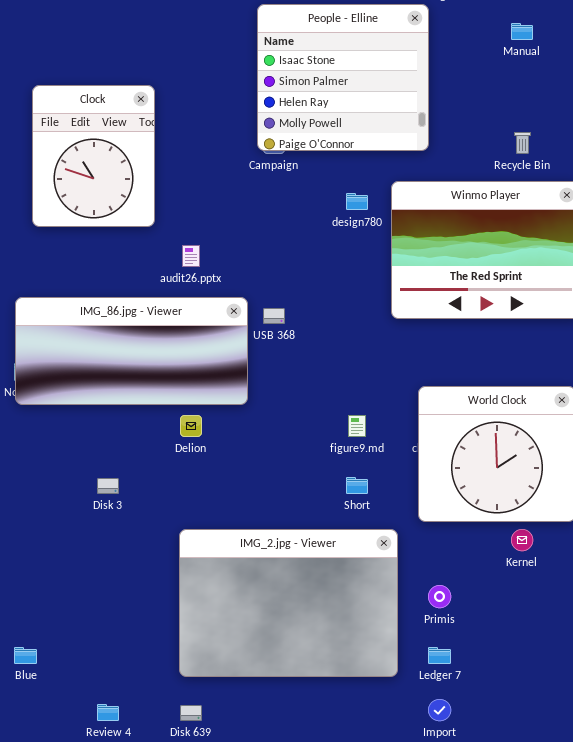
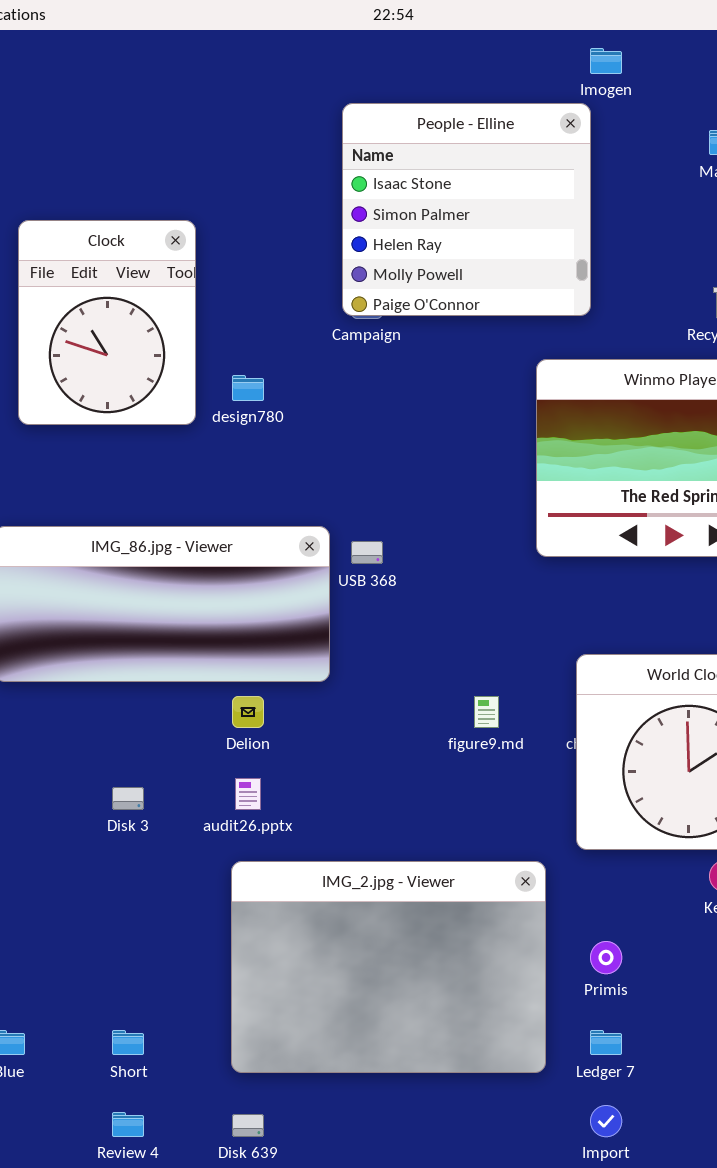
design780: [346,193,368,210] -> [232,375,264,401], moved
audit26.pptx: [182,245,200,267] -> [235,778,261,810], moved
Short: [346,477,368,494] -> [112,1030,144,1055], moved

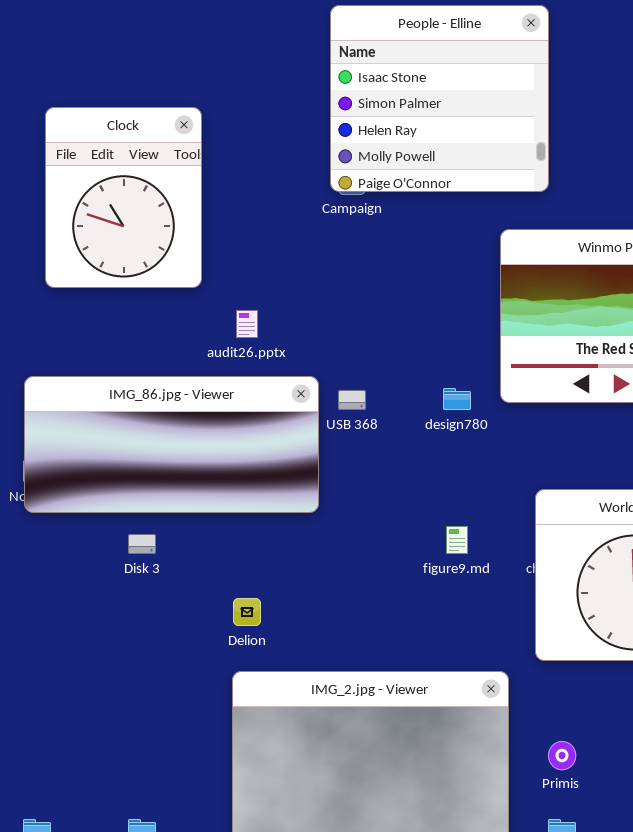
design780: [232,375,264,401] -> [443,388,471,410], moved
Delion: [232,696,264,728] -> [233,598,261,626], moved
audit26.pptx: [235,778,261,810] -> [236,310,258,338], moved
Disk 3: [112,787,144,810] -> [128,534,156,554], moved

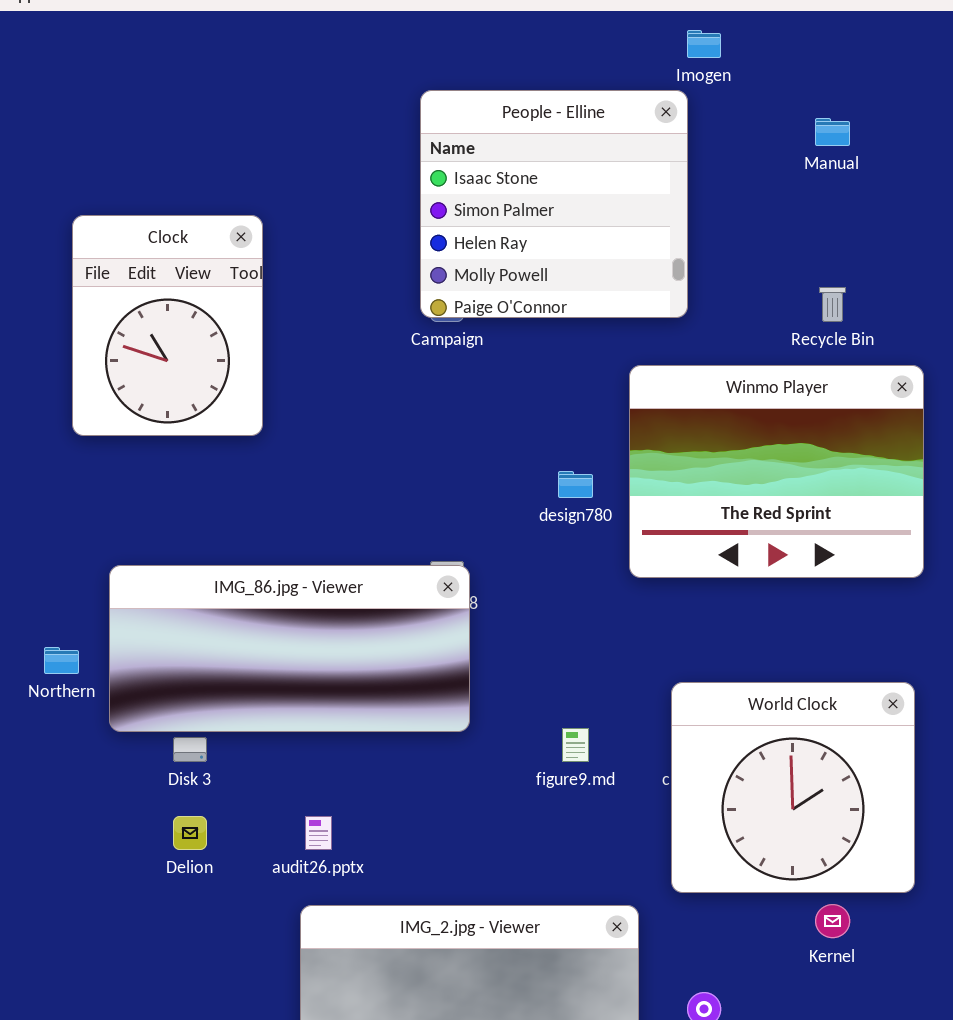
audit26.pptx: [236,310,258,338] -> [305,816,332,850], moved
IMG_86.jpg - Viewer: [24,376,319,513] -> [109,565,470,732], moved
design780: [443,388,471,410] -> [558,471,593,498], moved
Delion: [233,598,261,626] -> [173,816,207,850], moved

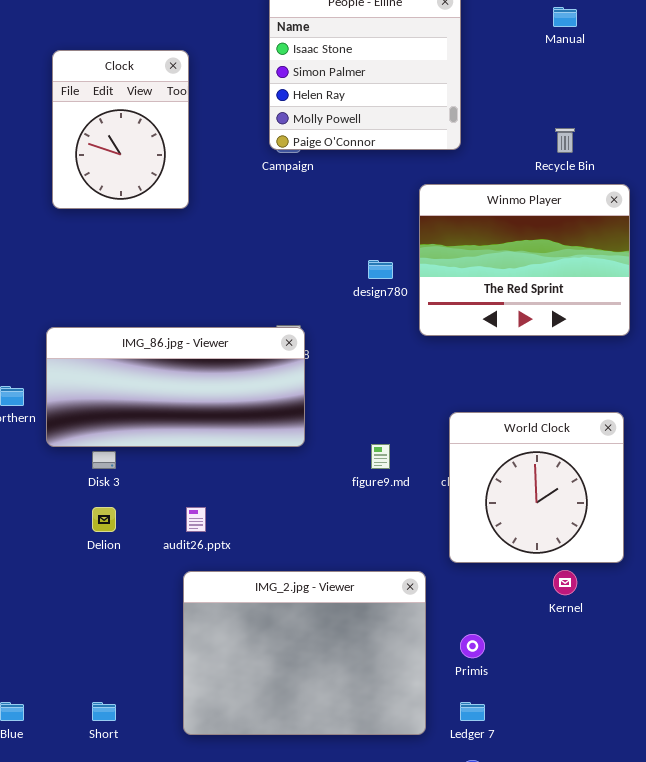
Clock: [72,215,263,436] -> [52,50,189,209], moved

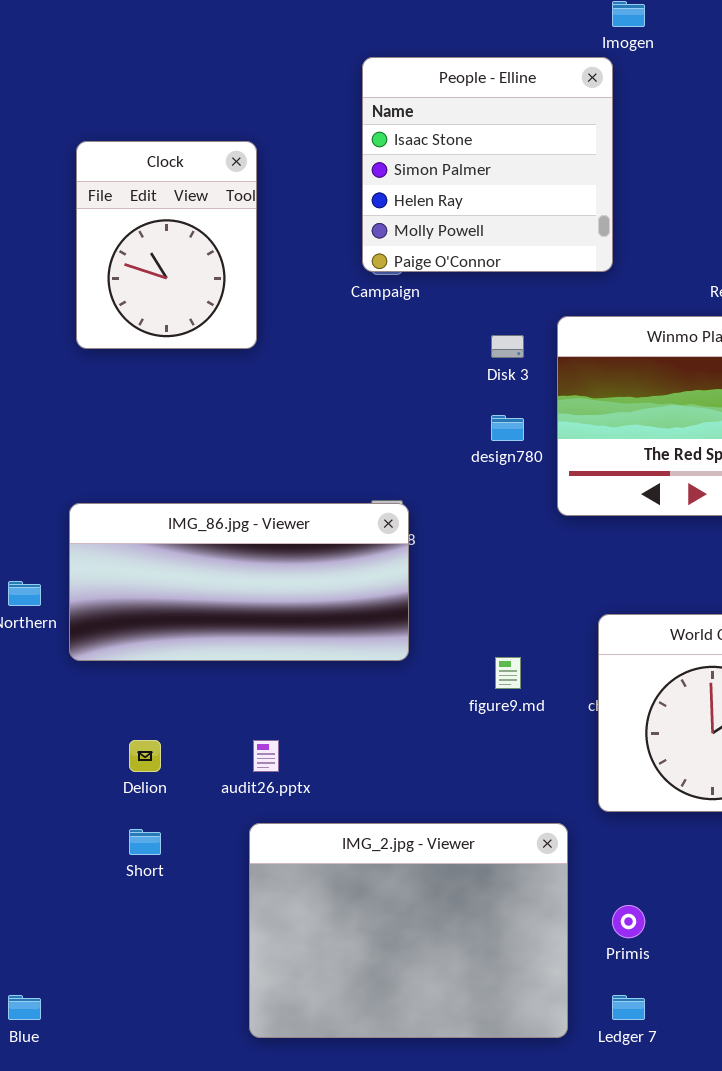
Disk 3: [92,451,116,469] -> [491,335,524,358], moved
Short: [92,702,116,721] -> [129,829,161,855], moved

